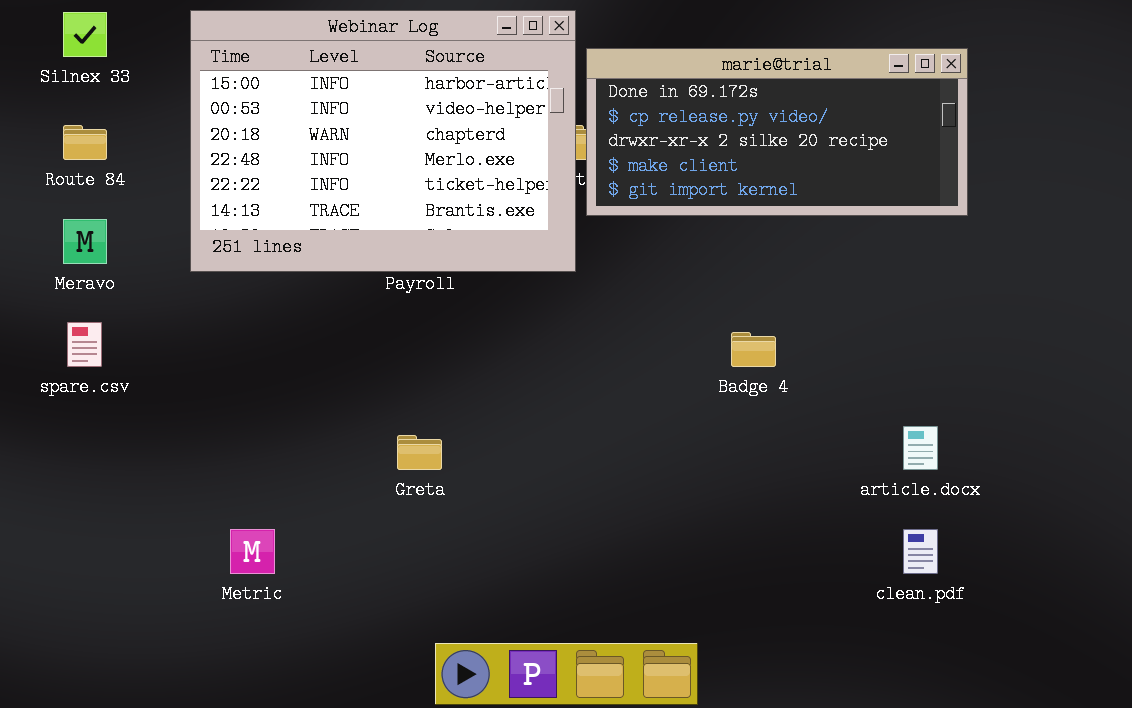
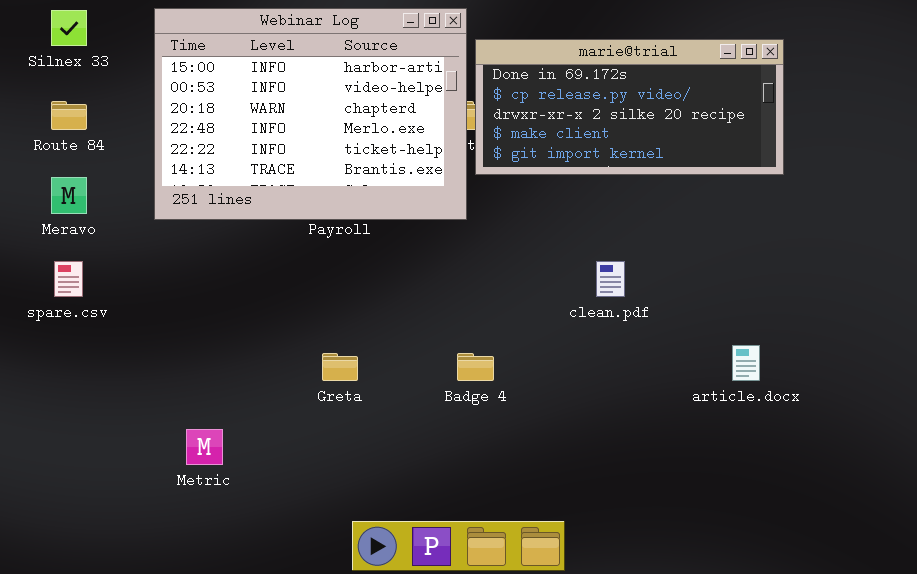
Badge 4: [731,332,776,367] -> [457,353,494,381], moved
clean.pdf: [903,529,938,574] -> [596,261,625,297], moved

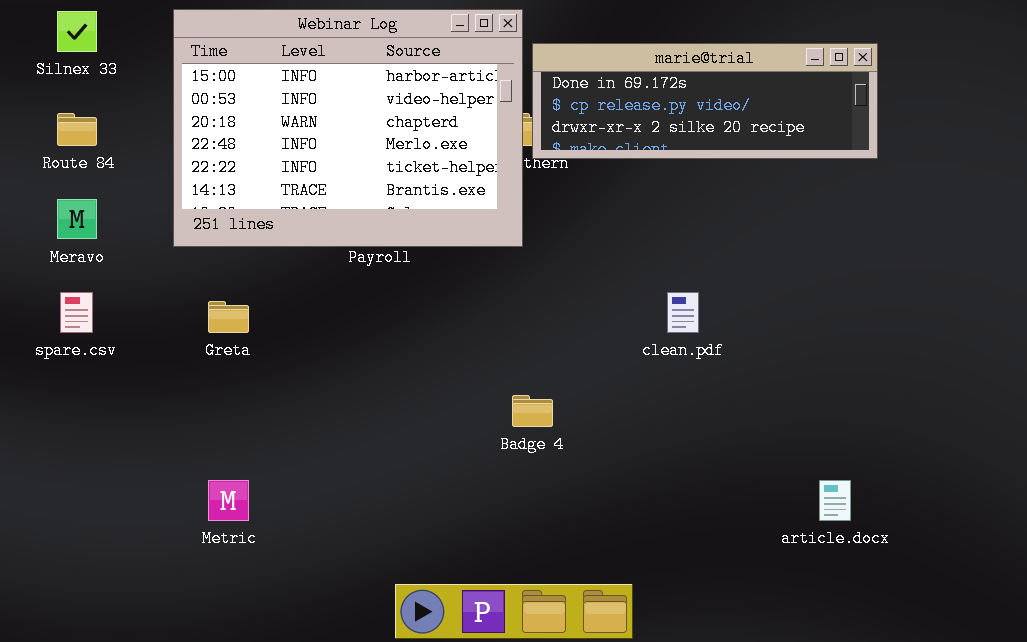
marie@trial: [475,39,784,175] -> [532,43,878,159], resized
article.docx: [732,345,760,381] -> [819,480,851,521], moved
Greta: [322,353,358,381] -> [208,301,249,333], moved

